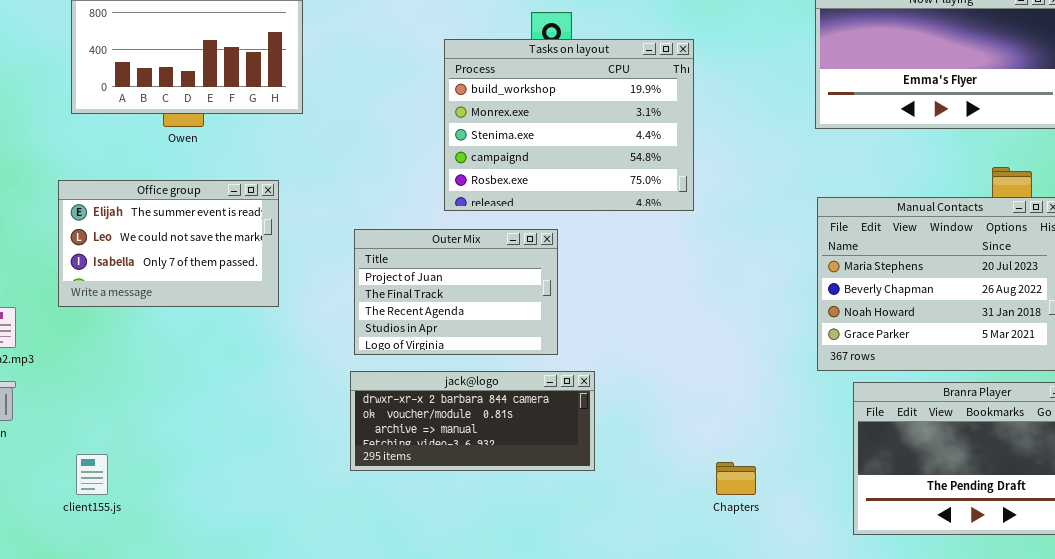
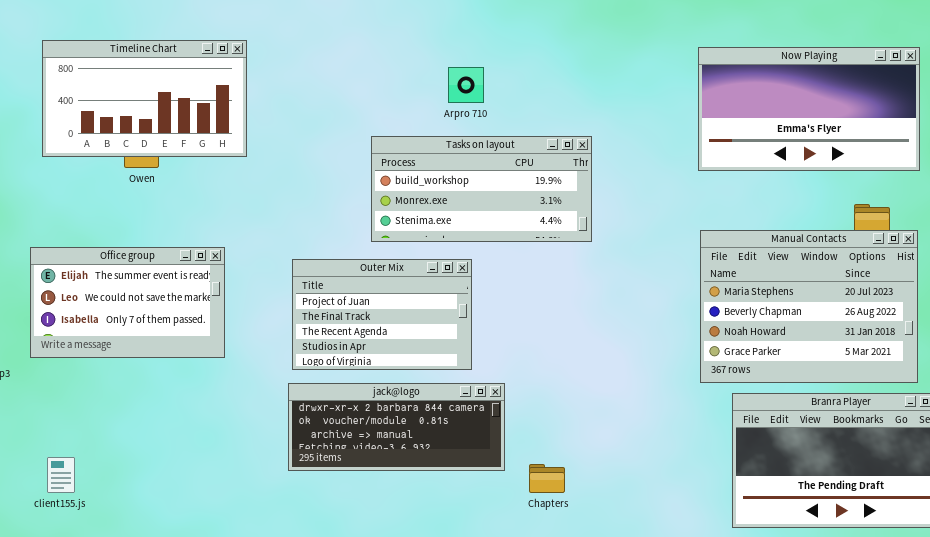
Tasks on layout: [444,39,694,211] -> [371,136,592,242], resized
Office group: [58,180,279,307] -> [30,247,225,358], moved
Chapters: [716,462,756,495] -> [529,464,565,493], moved

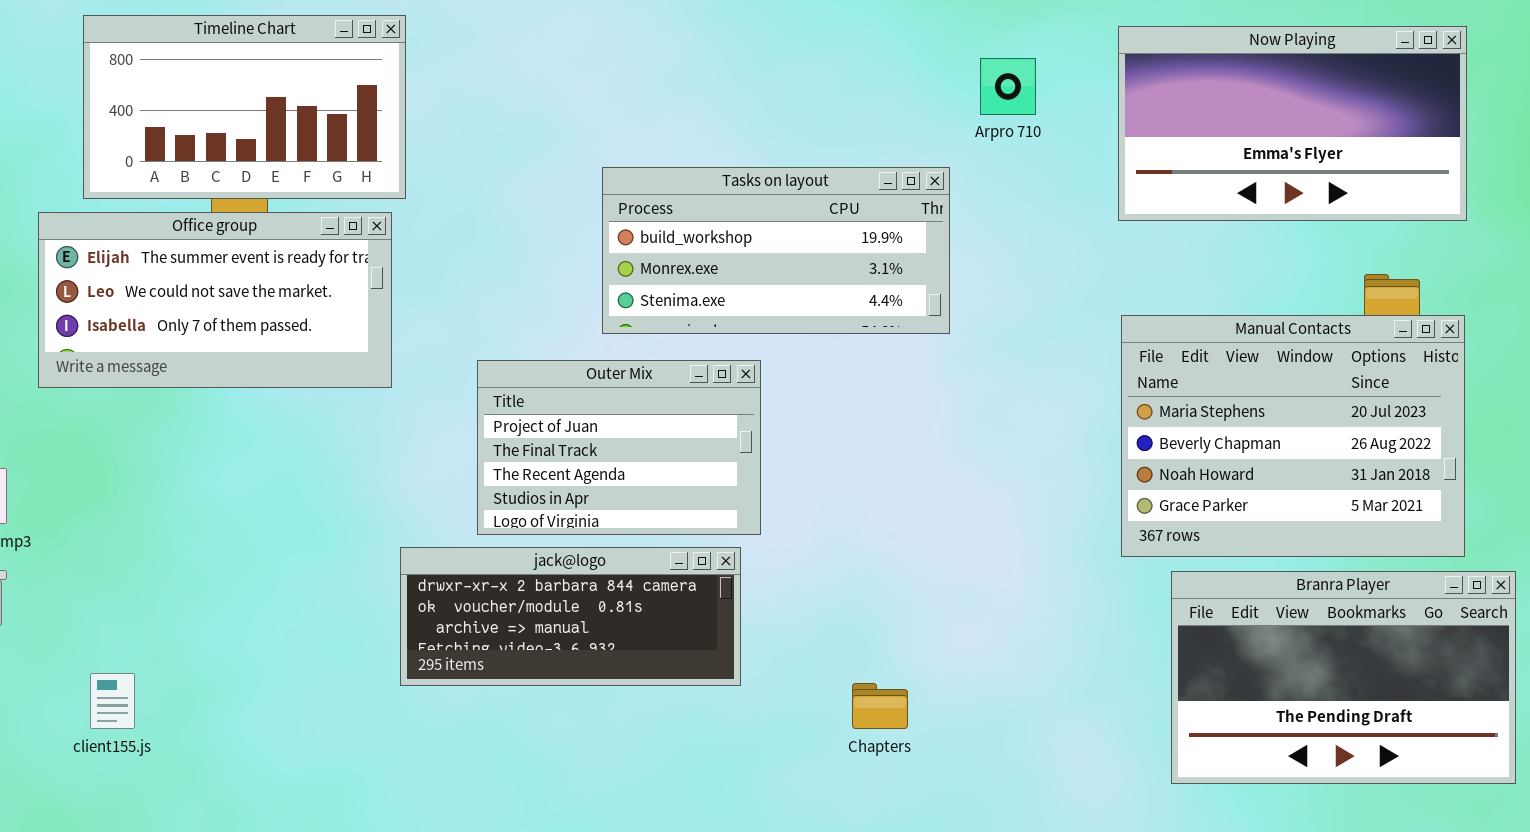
Arpro 710: [448,67,484,103] -> [980,58,1036,115], moved
Office group: [30,247,225,358] -> [38,212,392,388], moved, resized
jack@logo: [288,383,505,471] -> [400,547,741,686], moved

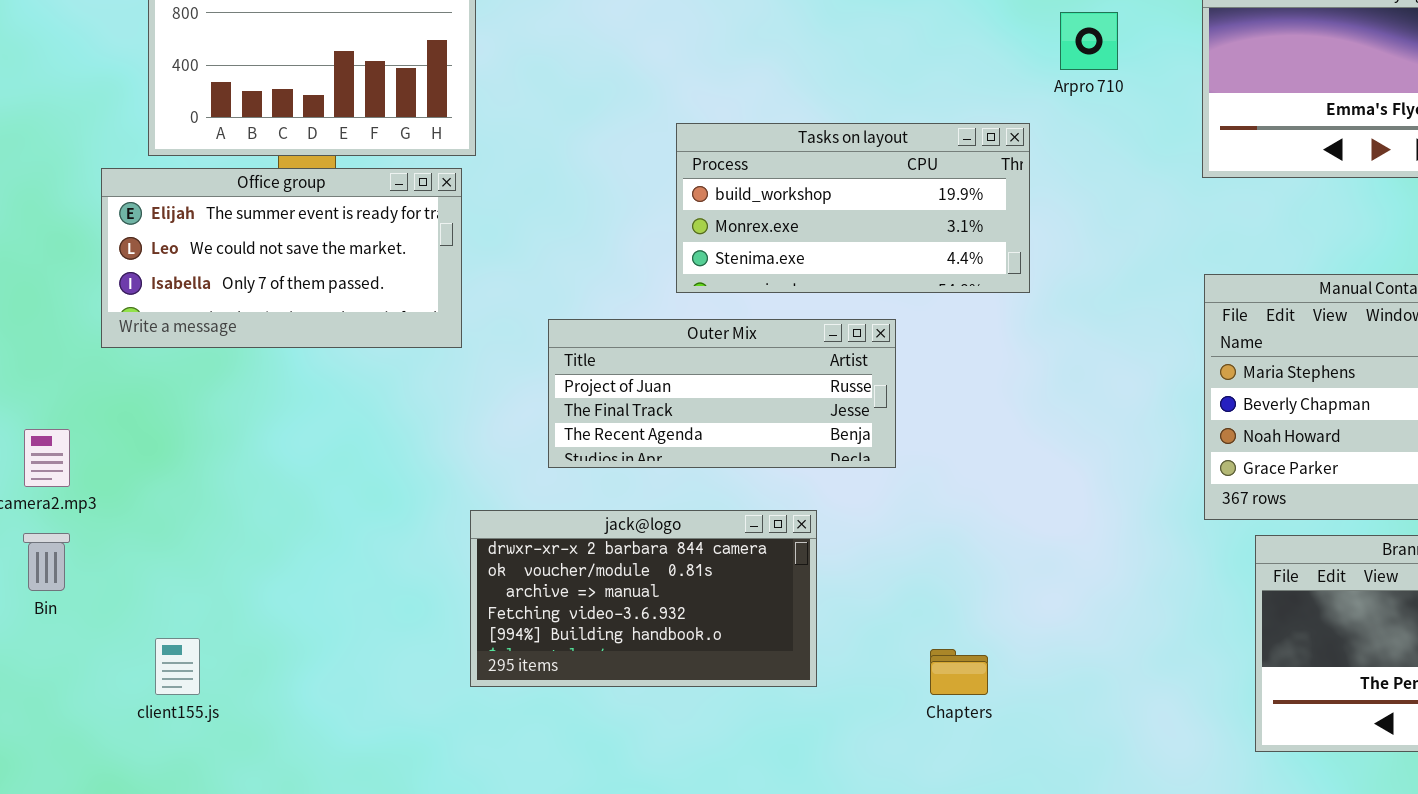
Outer Mix: [477,360,761,535] -> [548,319,896,468], resized
jack@logo: [400,547,741,686] -> [470,510,817,687], resized

